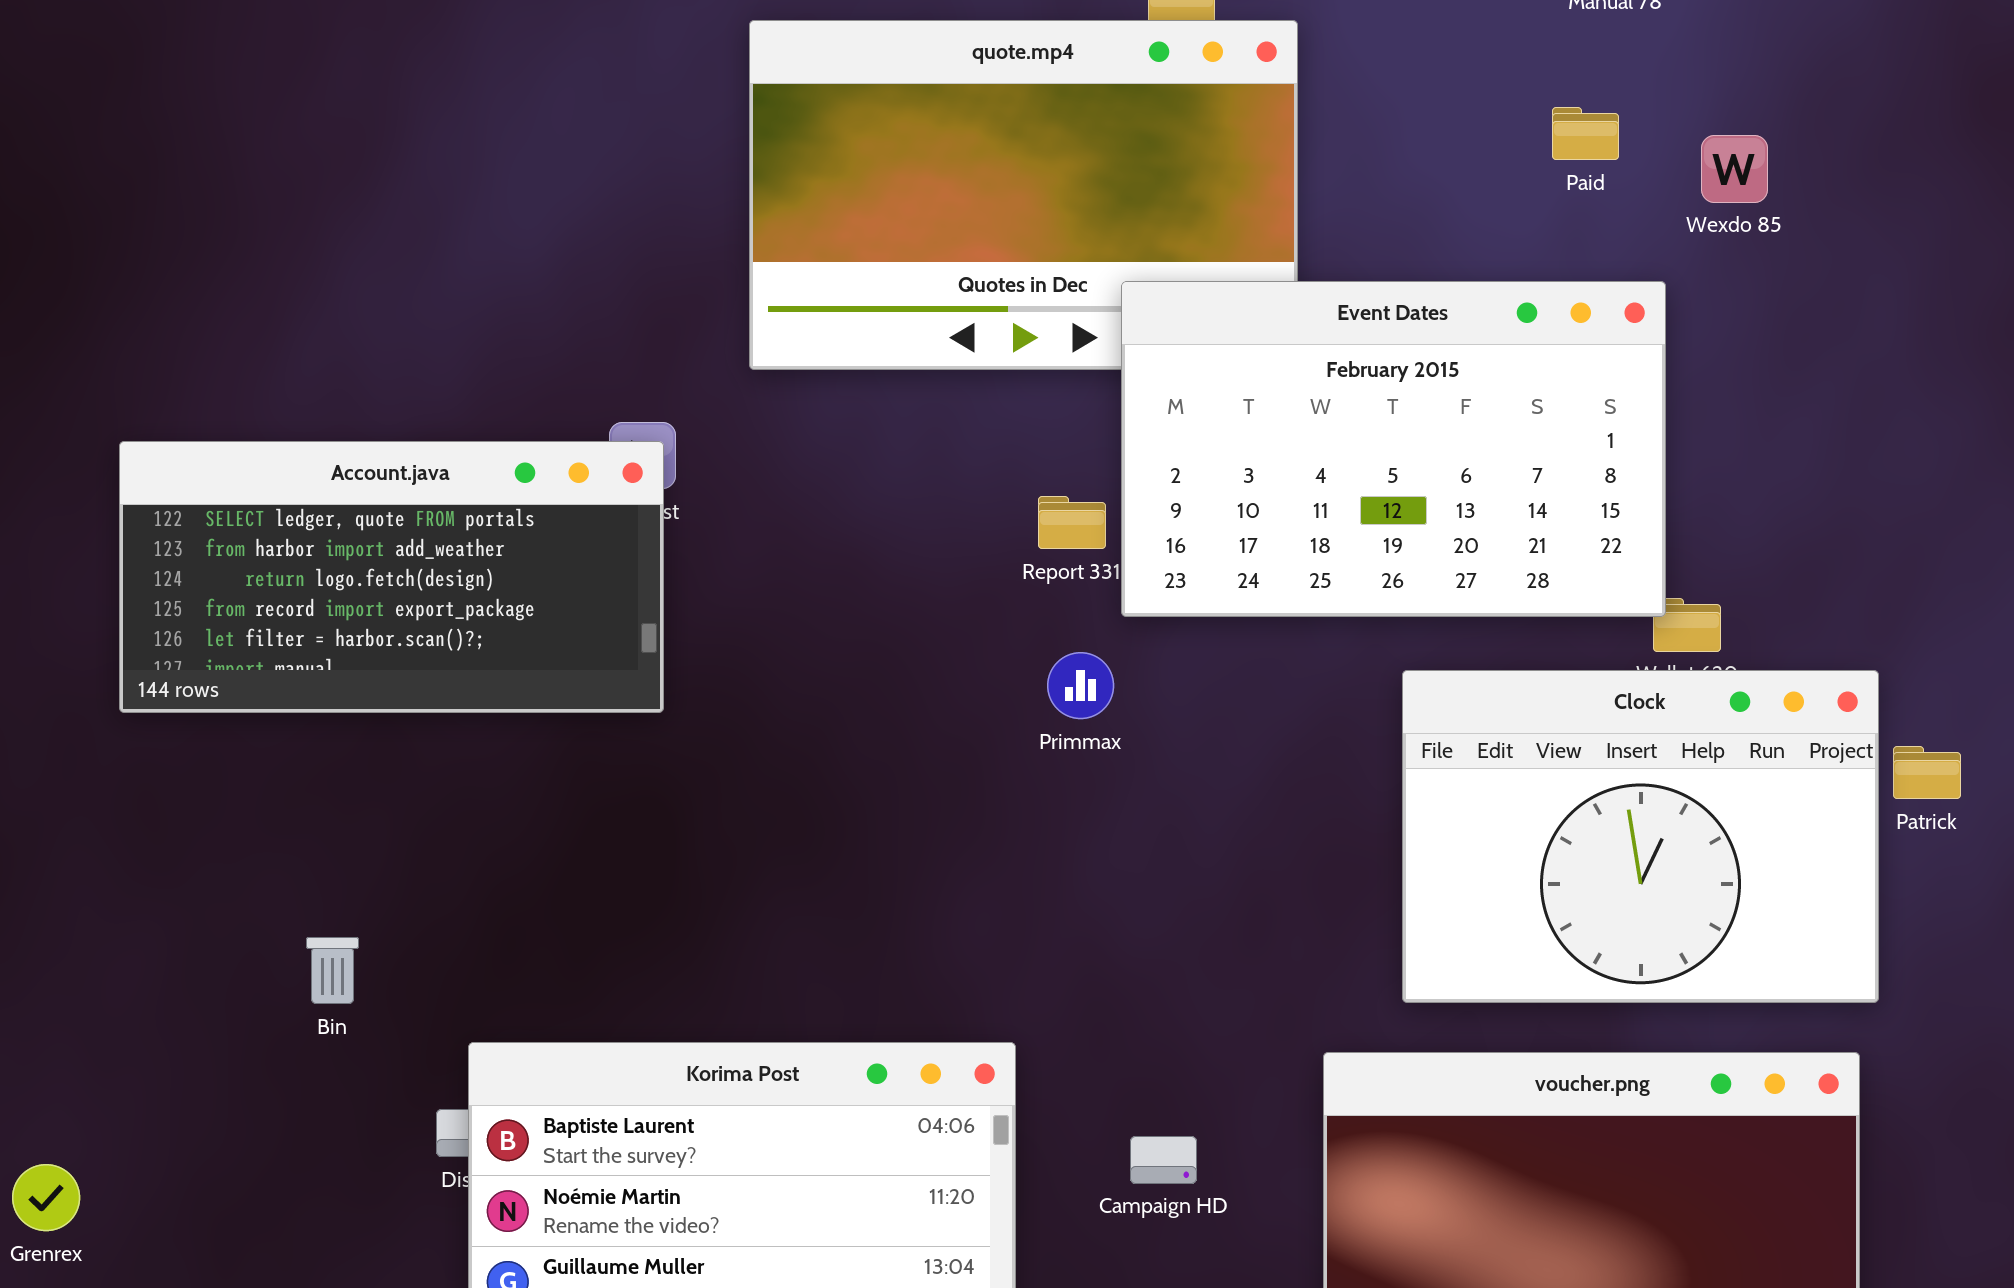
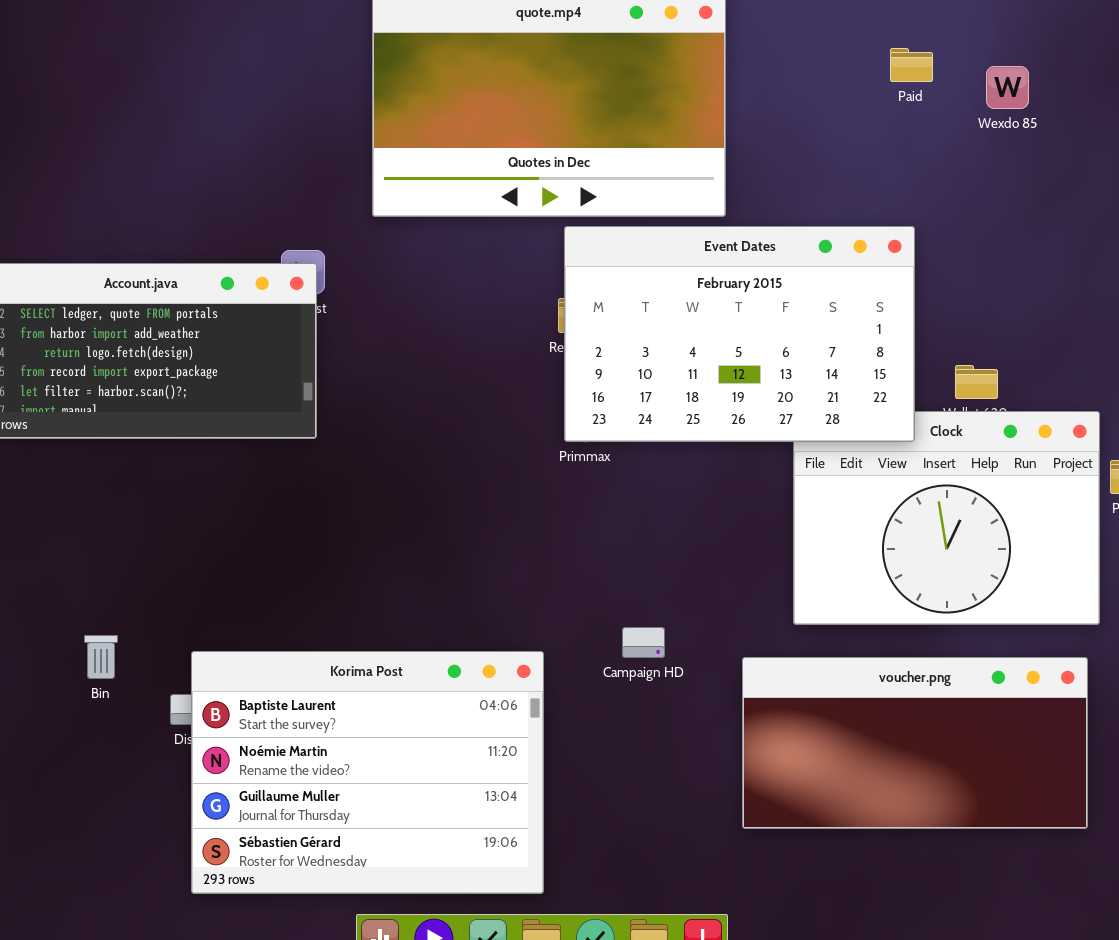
Event Dates: [1121,281,1666,617] -> [564,226,915,442], moved
Bin: [306,937,359,1004] -> [84,635,118,679], moved
Campaign HD: [1130,1136,1197,1184] -> [622,627,665,658], moved

